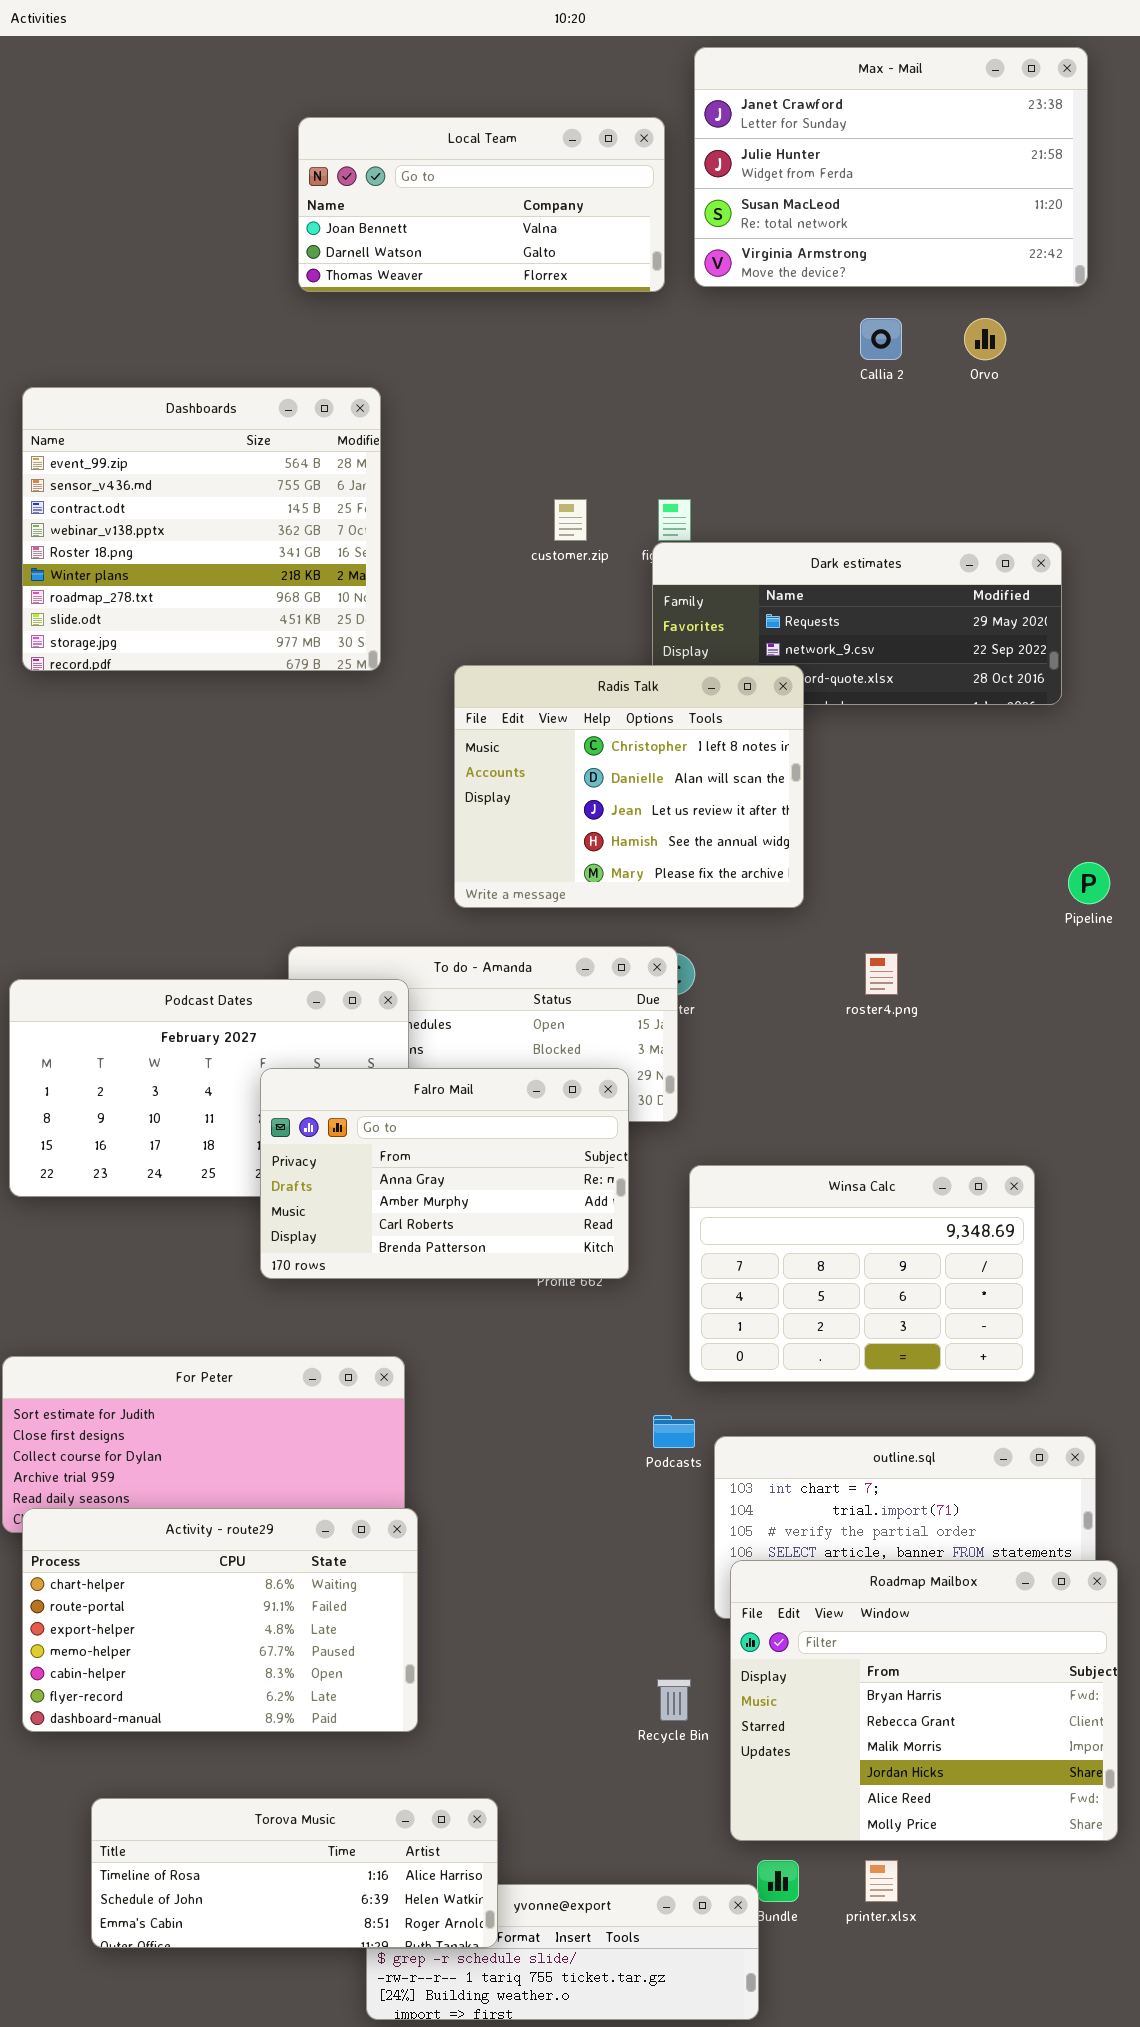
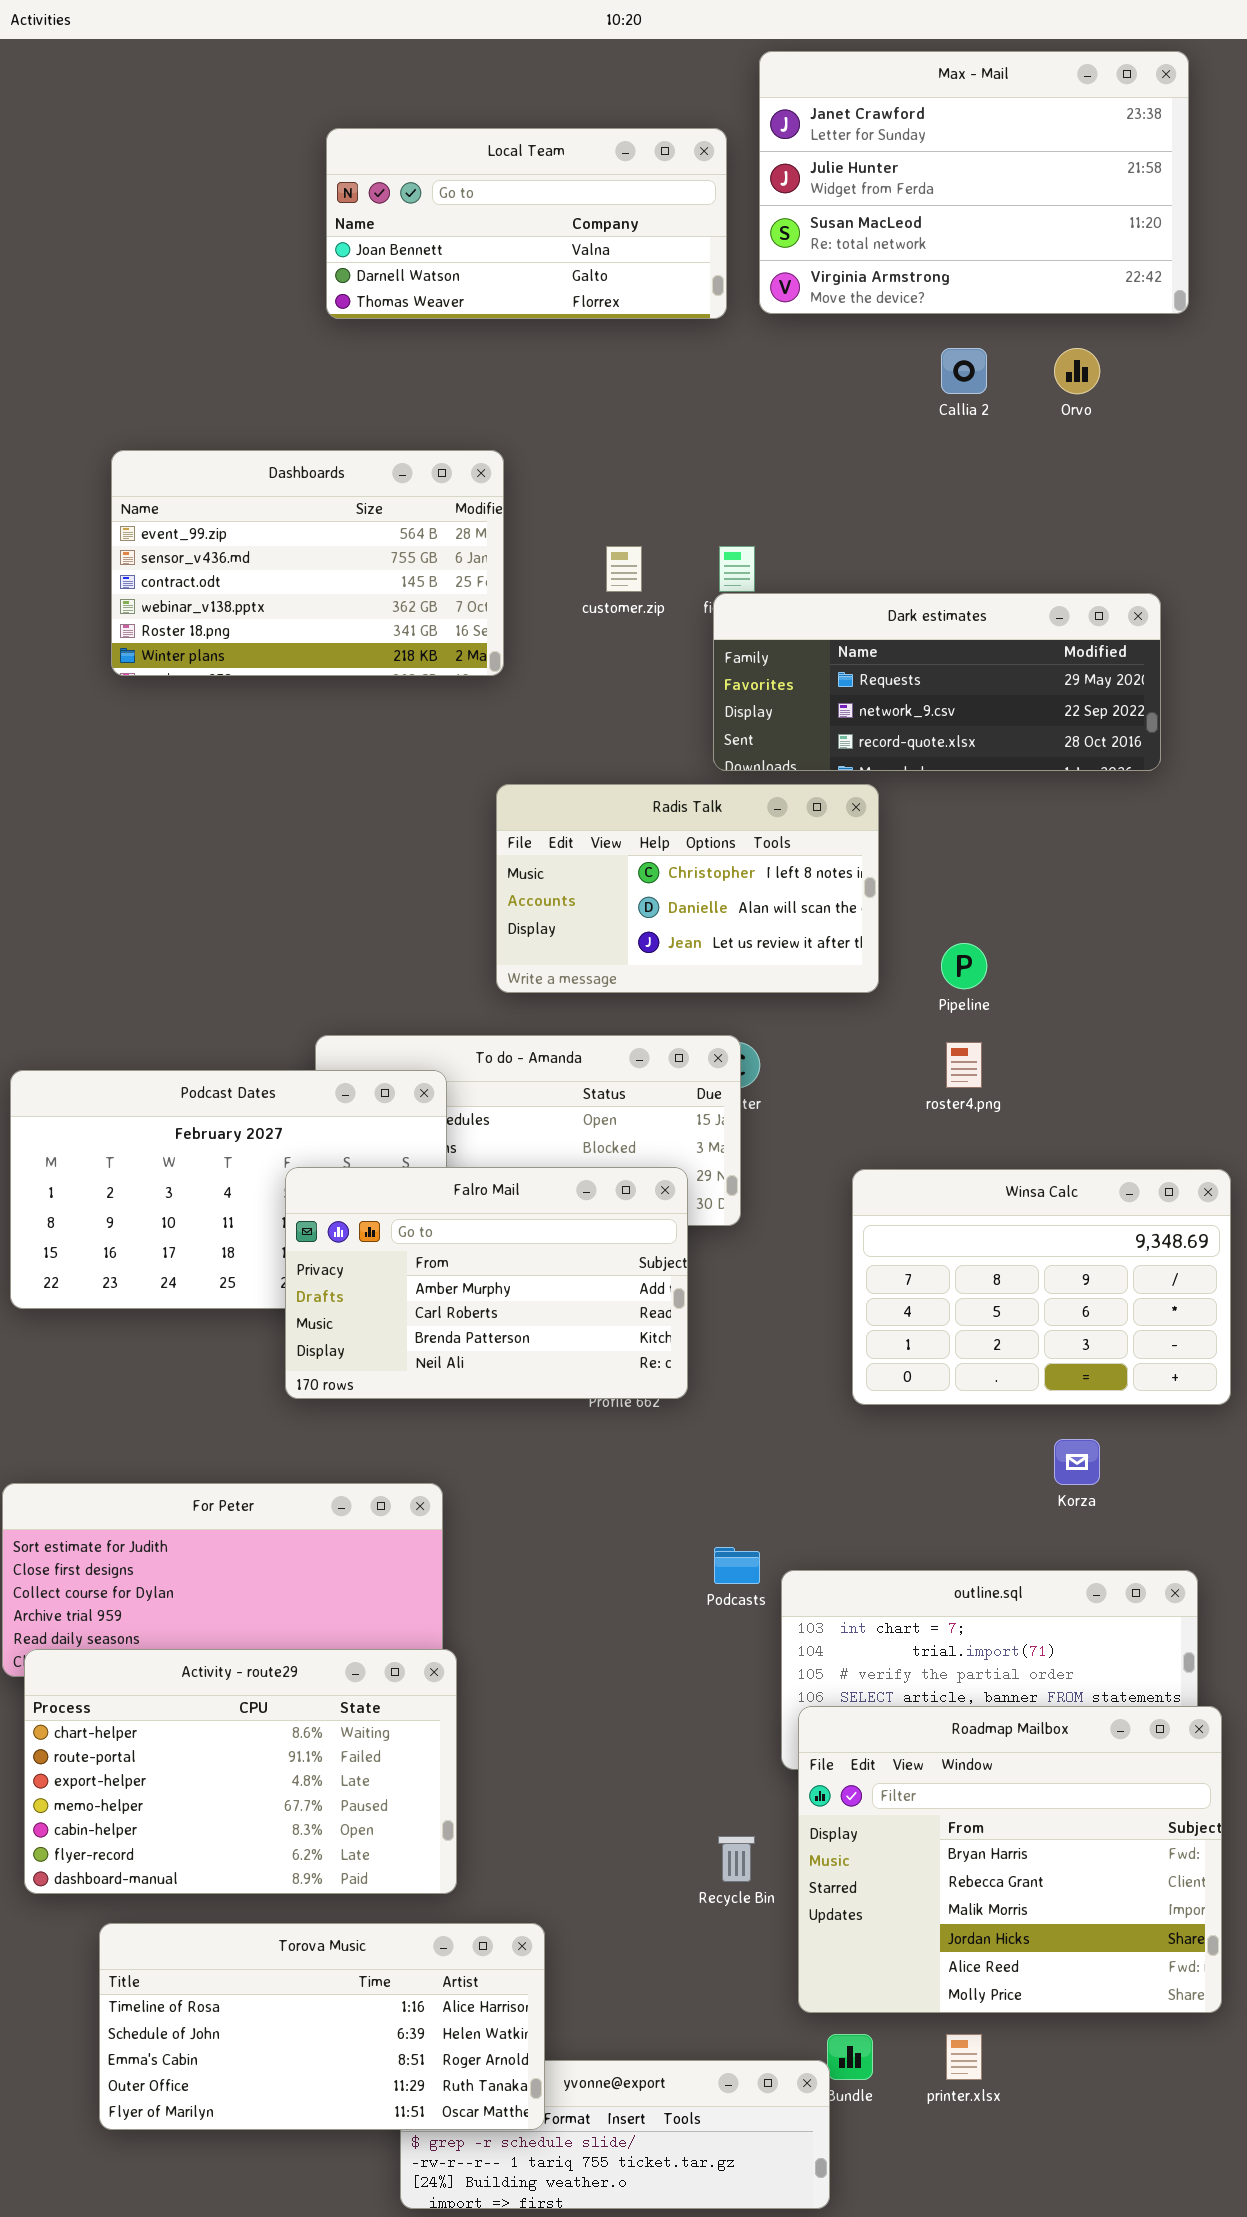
Dashboards: [22,387,381,671] -> [111,450,504,676], moved, resized
Radis Talk: [454,665,804,908] -> [496,784,879,993], resized
Pipeline: [1068,862,1110,904] -> [941,943,987,989], moved
Falro Mail: [260,1068,629,1279] -> [285,1167,688,1399], scrolled down 1 row
Winsa Calc: [689,1165,1035,1382] -> [852,1169,1231,1405], moved
Torova Music: [91,1798,498,1948] -> [99,1923,545,2130], resized

